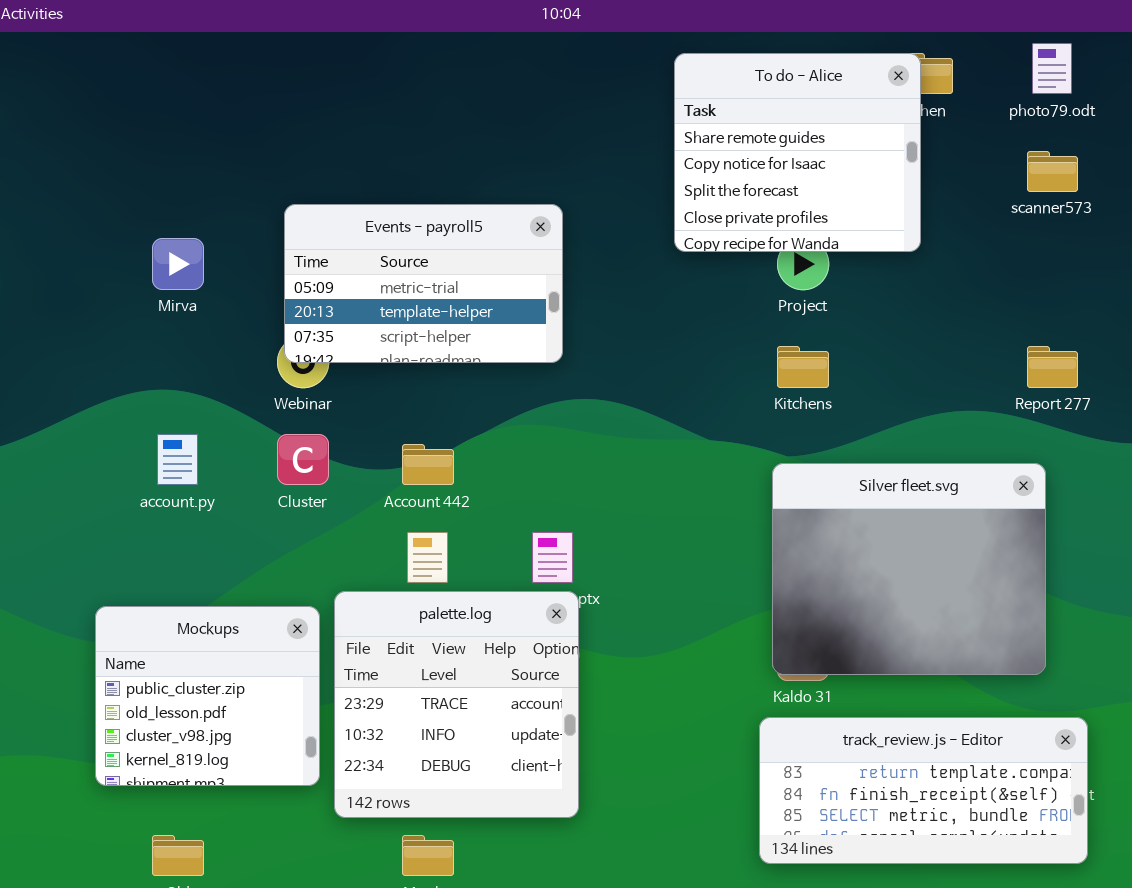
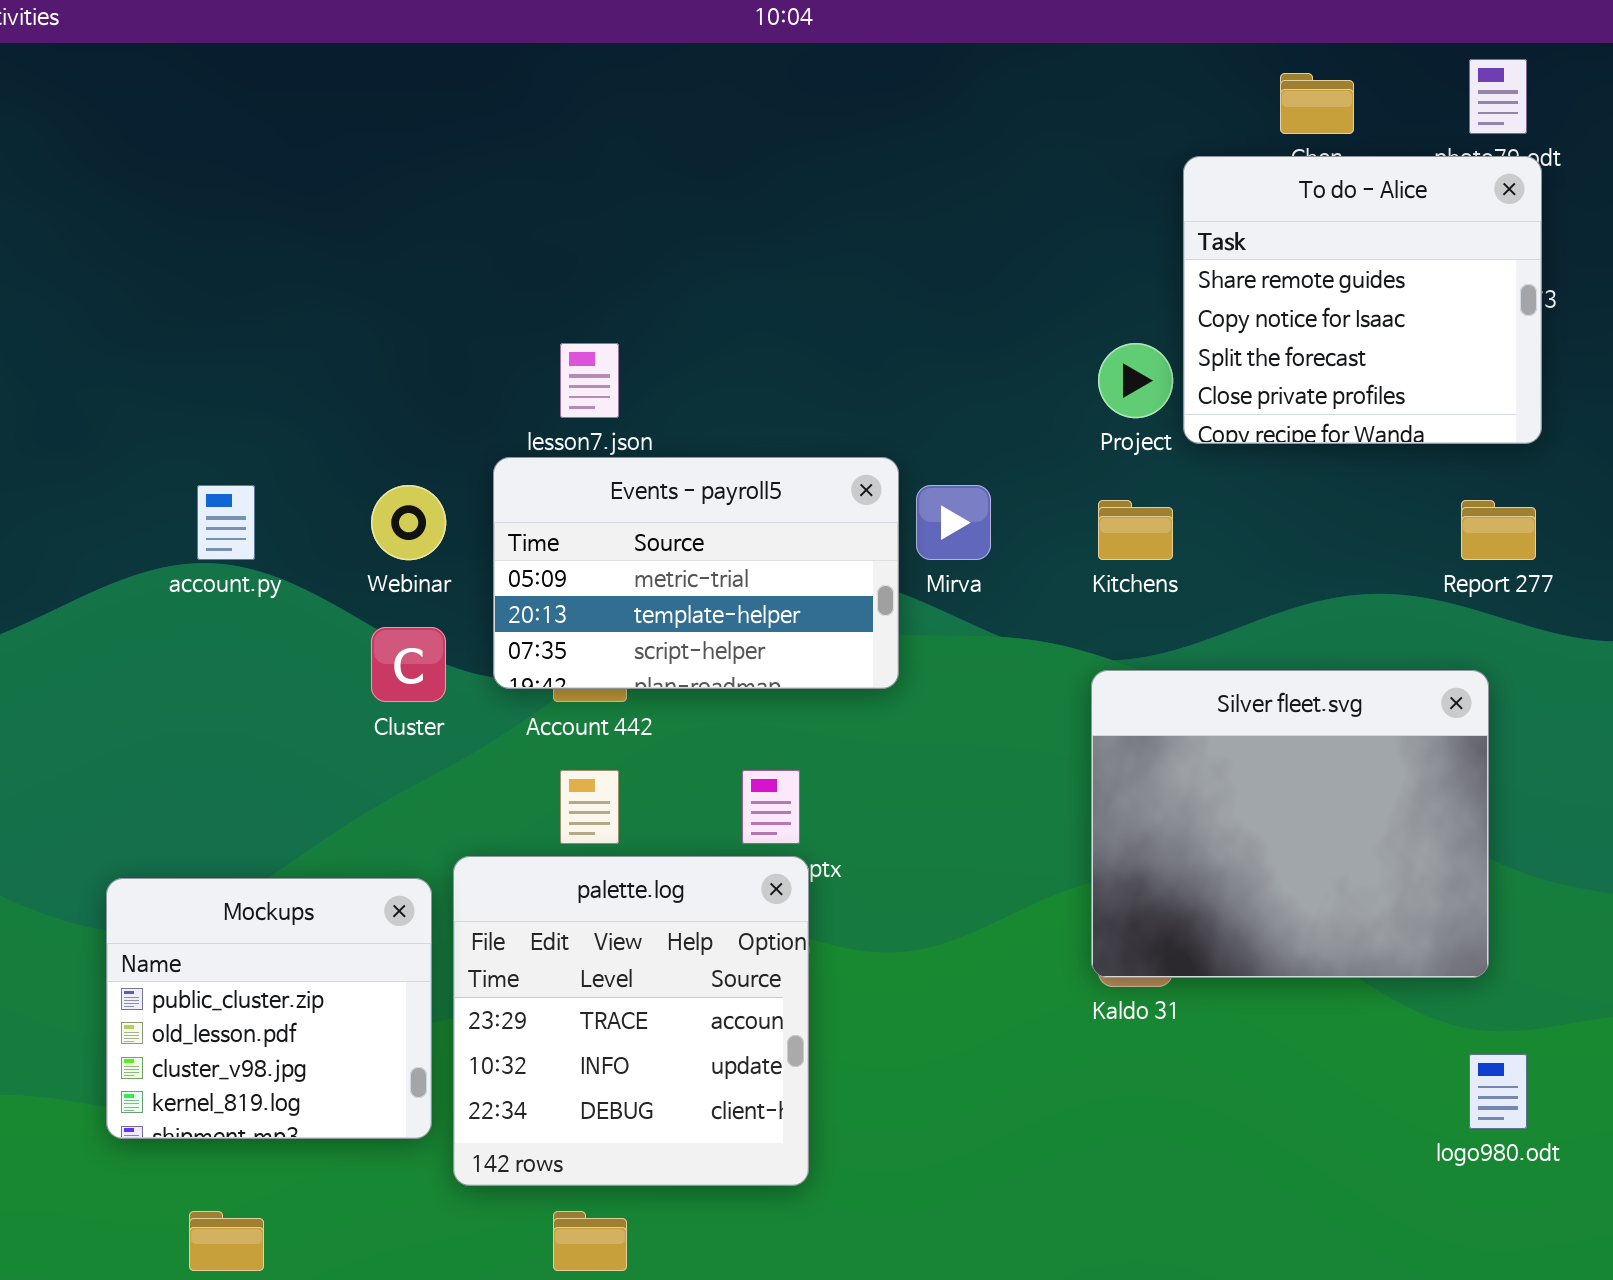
To do - Alice: [674,53,921,252] -> [1183,156,1542,444], moved
Events - payroll5: [284,204,563,363] -> [493,457,899,689], moved
Mirva: [152,238,204,290] -> [916,485,991,560], moved
account.py: [157,434,198,485] -> [197,485,255,560], moved
track_review.js - Editor: [759,717,1088,864] -> none, closed

